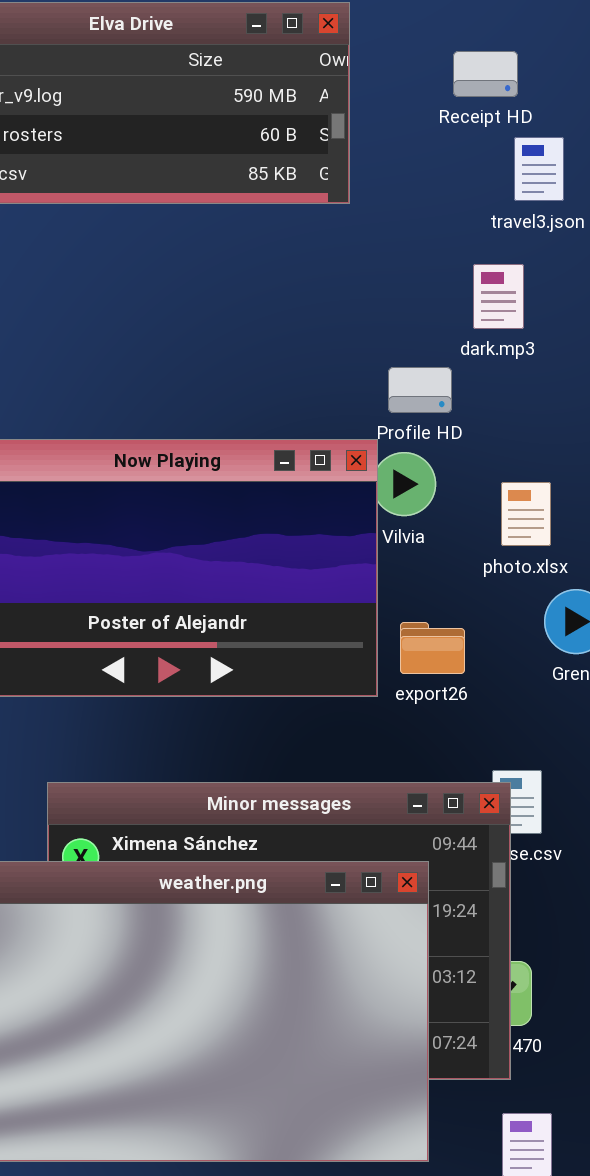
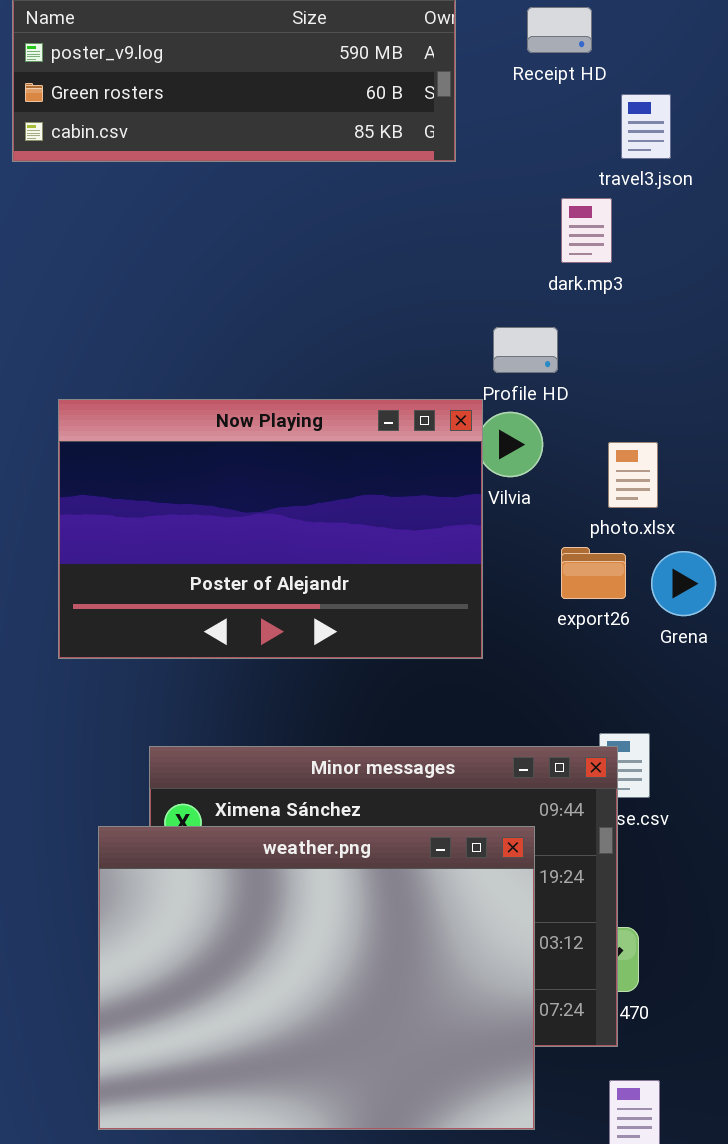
Receipt HD: [453,51,518,97] -> [527,7,592,53], moved
dark.mp3: [473,264,524,329] -> [561,198,612,263], moved
export26: [400,622,465,674] -> [561,547,626,599], moved

